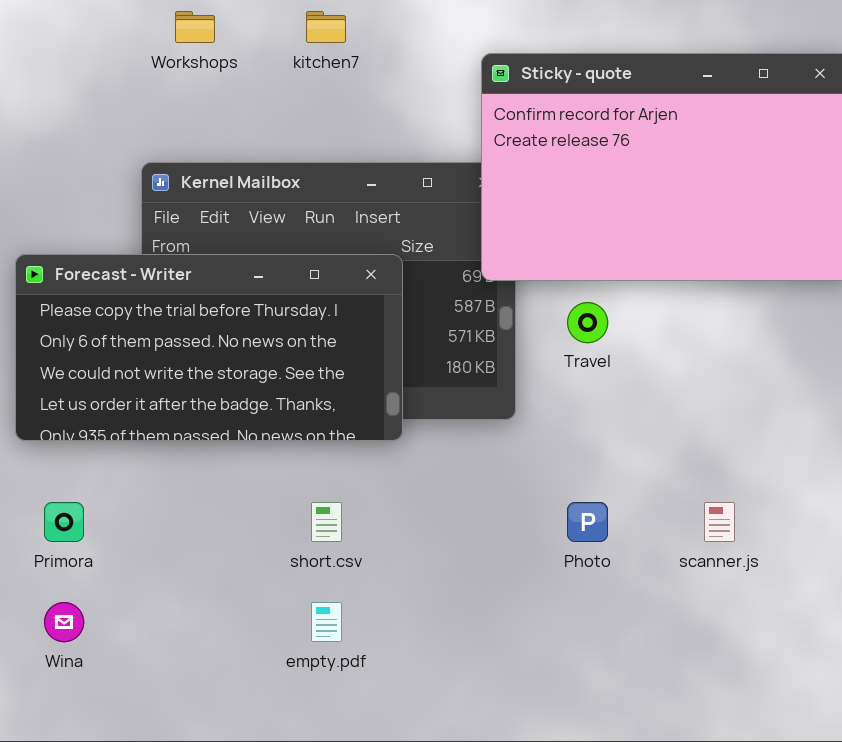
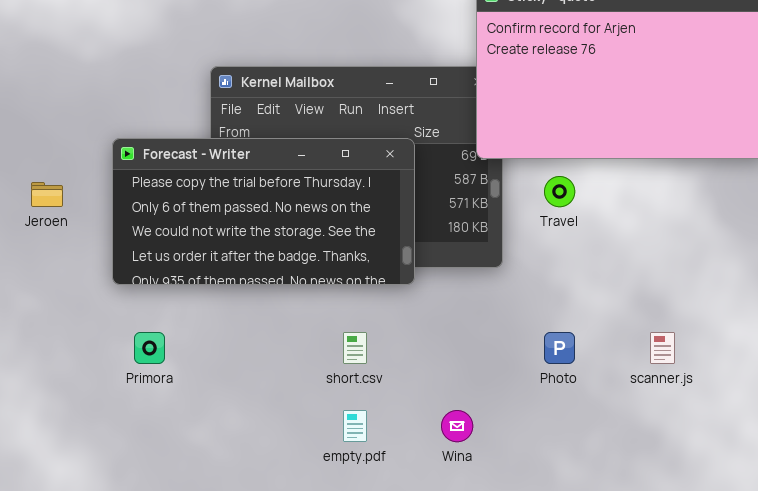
Wina: [44,602,84,642] -> [441,410,473,442], moved

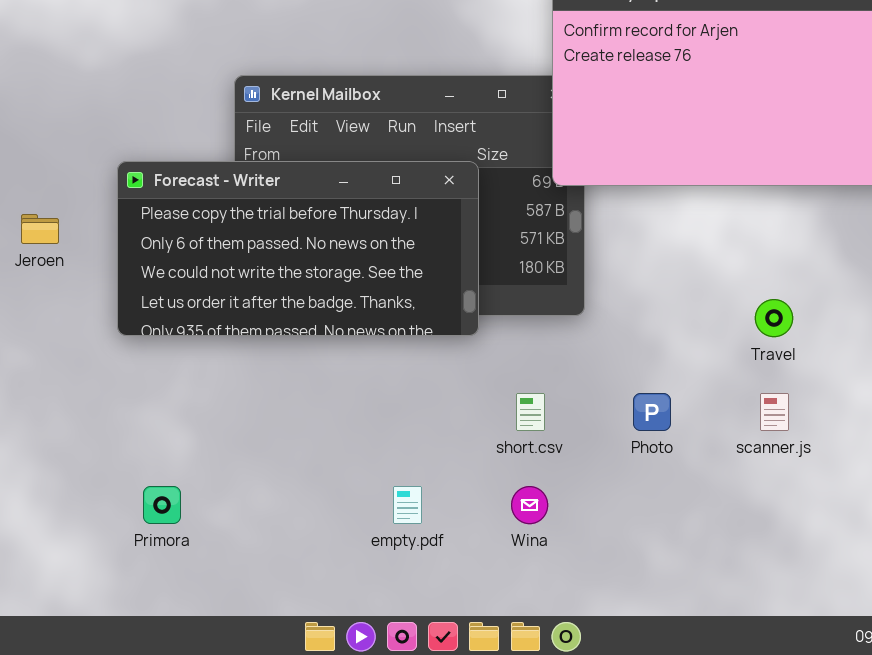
Travel: [544,176,575,207] -> [755,299,793,337], moved
Primora: [134,332,165,364] -> [143,486,181,524], moved
short.csv: [343,332,367,364] -> [516,393,545,431], moved

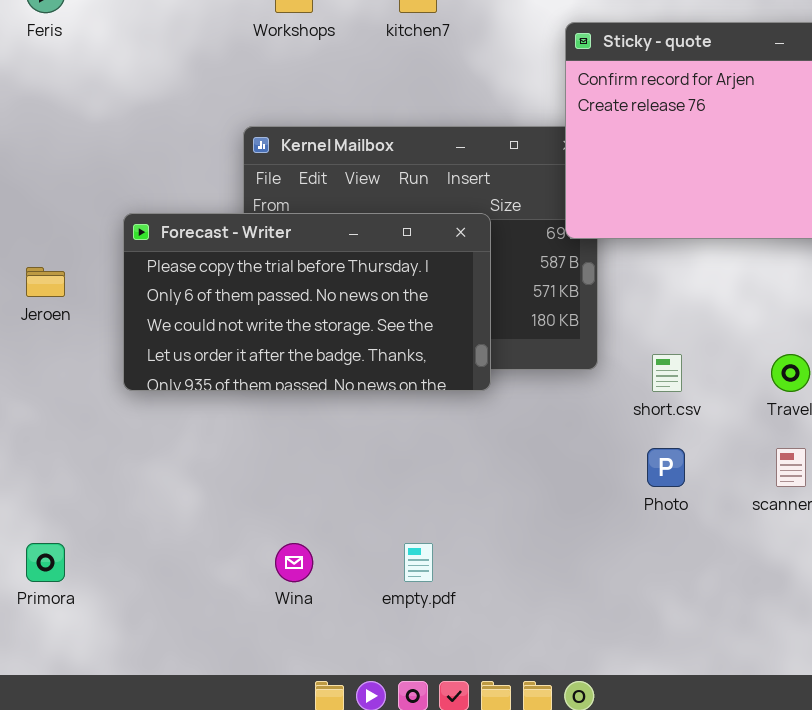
short.csv: [516,393,545,431] -> [652,354,682,392], moved
Primora: [143,486,181,524] -> [26,543,65,582], moved
Wina: [511,486,548,524] -> [275,543,313,582], moved

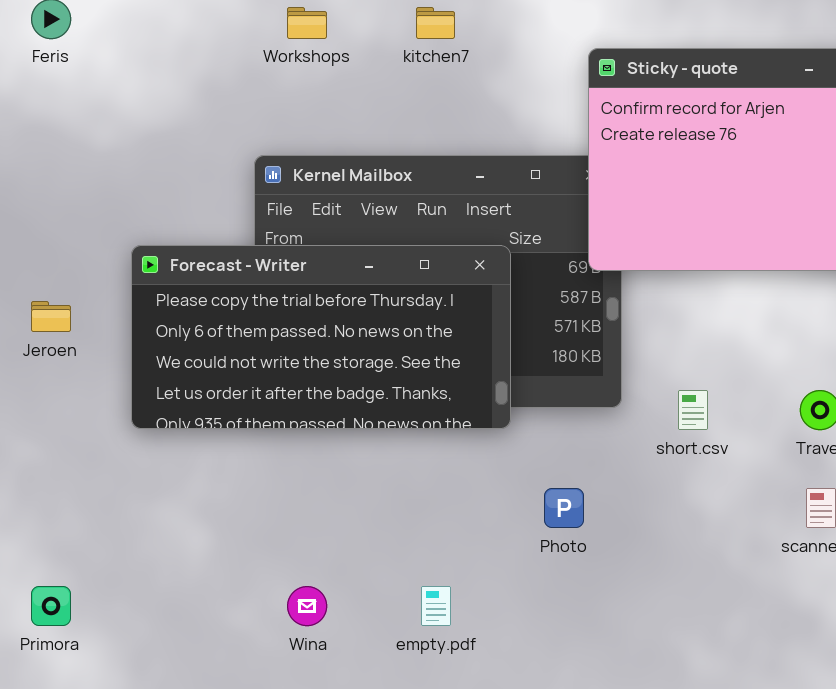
Photo: [647,448,685,487] -> [544,488,584,528], moved

